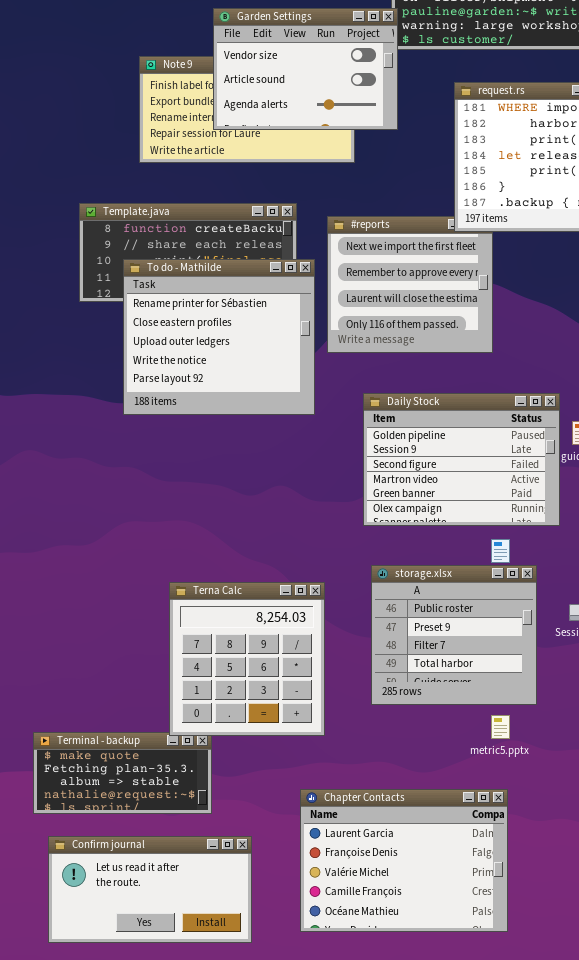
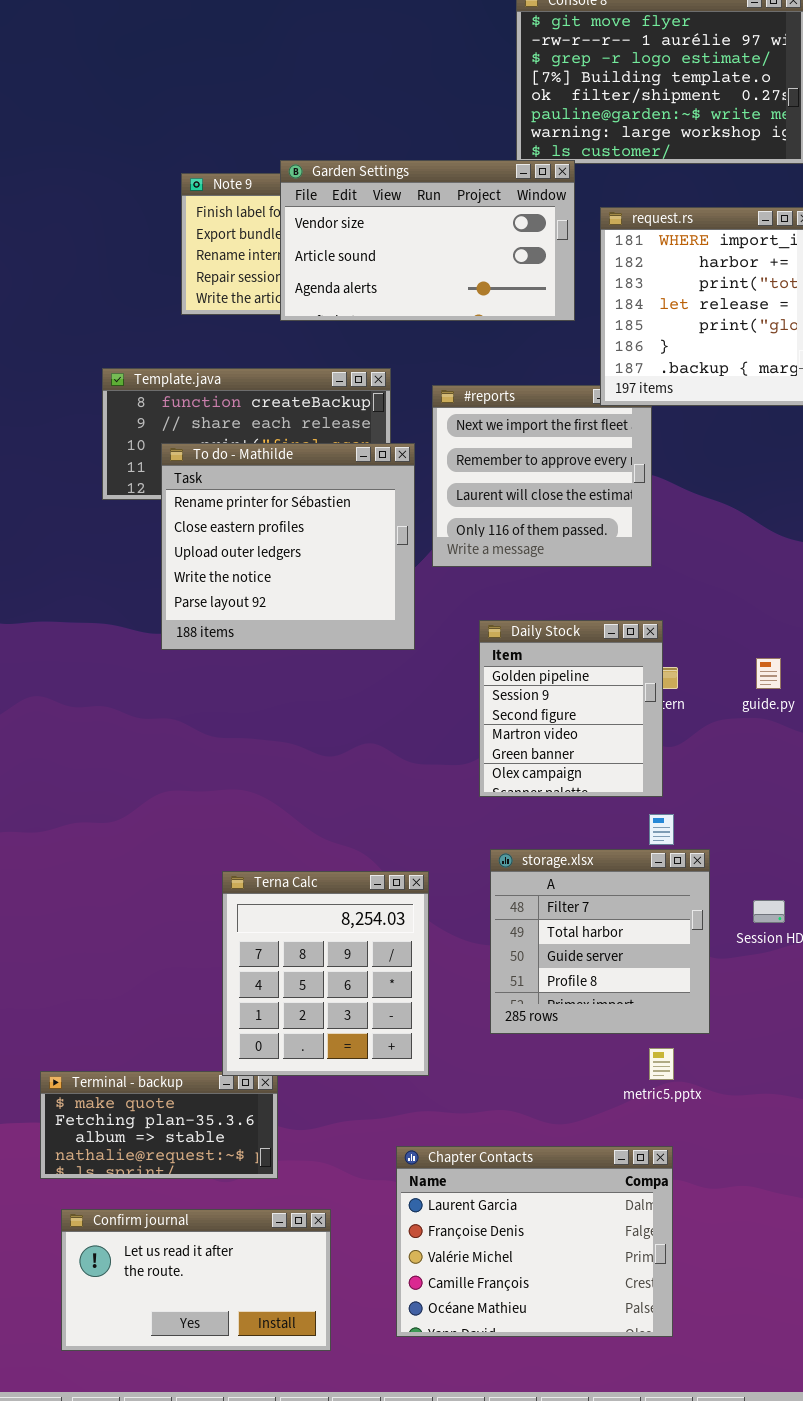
Garden Settings: [213,8,398,130] -> [280,160,575,321], moved, resized
Daily Stock: [363,393,560,526] -> [479,620,663,797], resized
storage.xlsx: [371,565,537,705] -> [490,849,710,1034], scrolled down 2 rows

